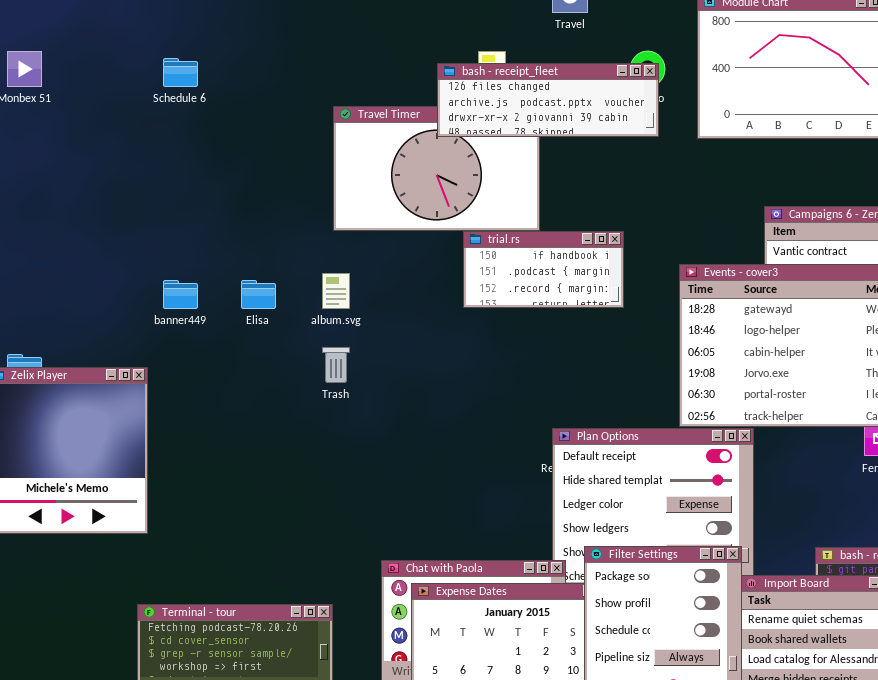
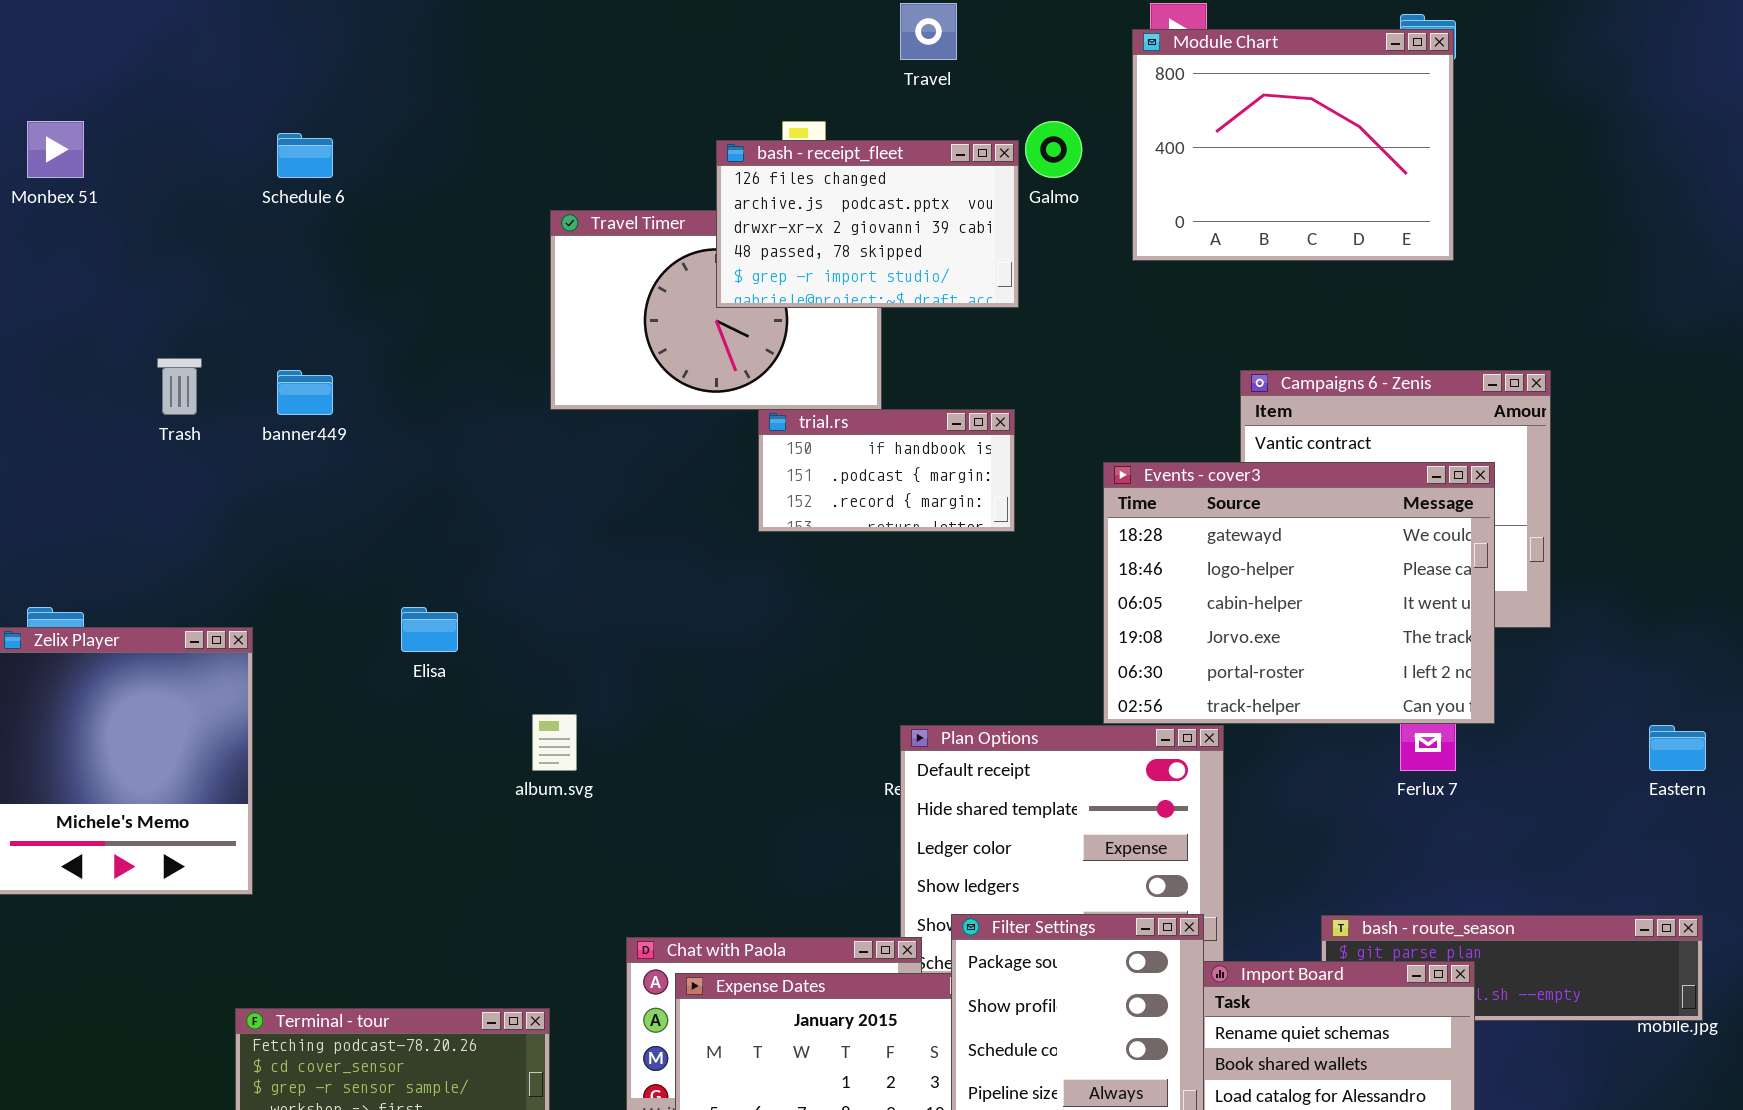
bash - receipt_fleet: [437,63,659,137] -> [716,140,1019,308], resized
album.svg: [322,273,350,309] -> [532,714,577,771], moved
banner449: [163,280,198,309] -> [277,370,333,415], moved
Elisa: [241,280,276,309] -> [401,607,458,652], moved
Trash: [322,347,350,383] -> [157,358,202,415], moved

